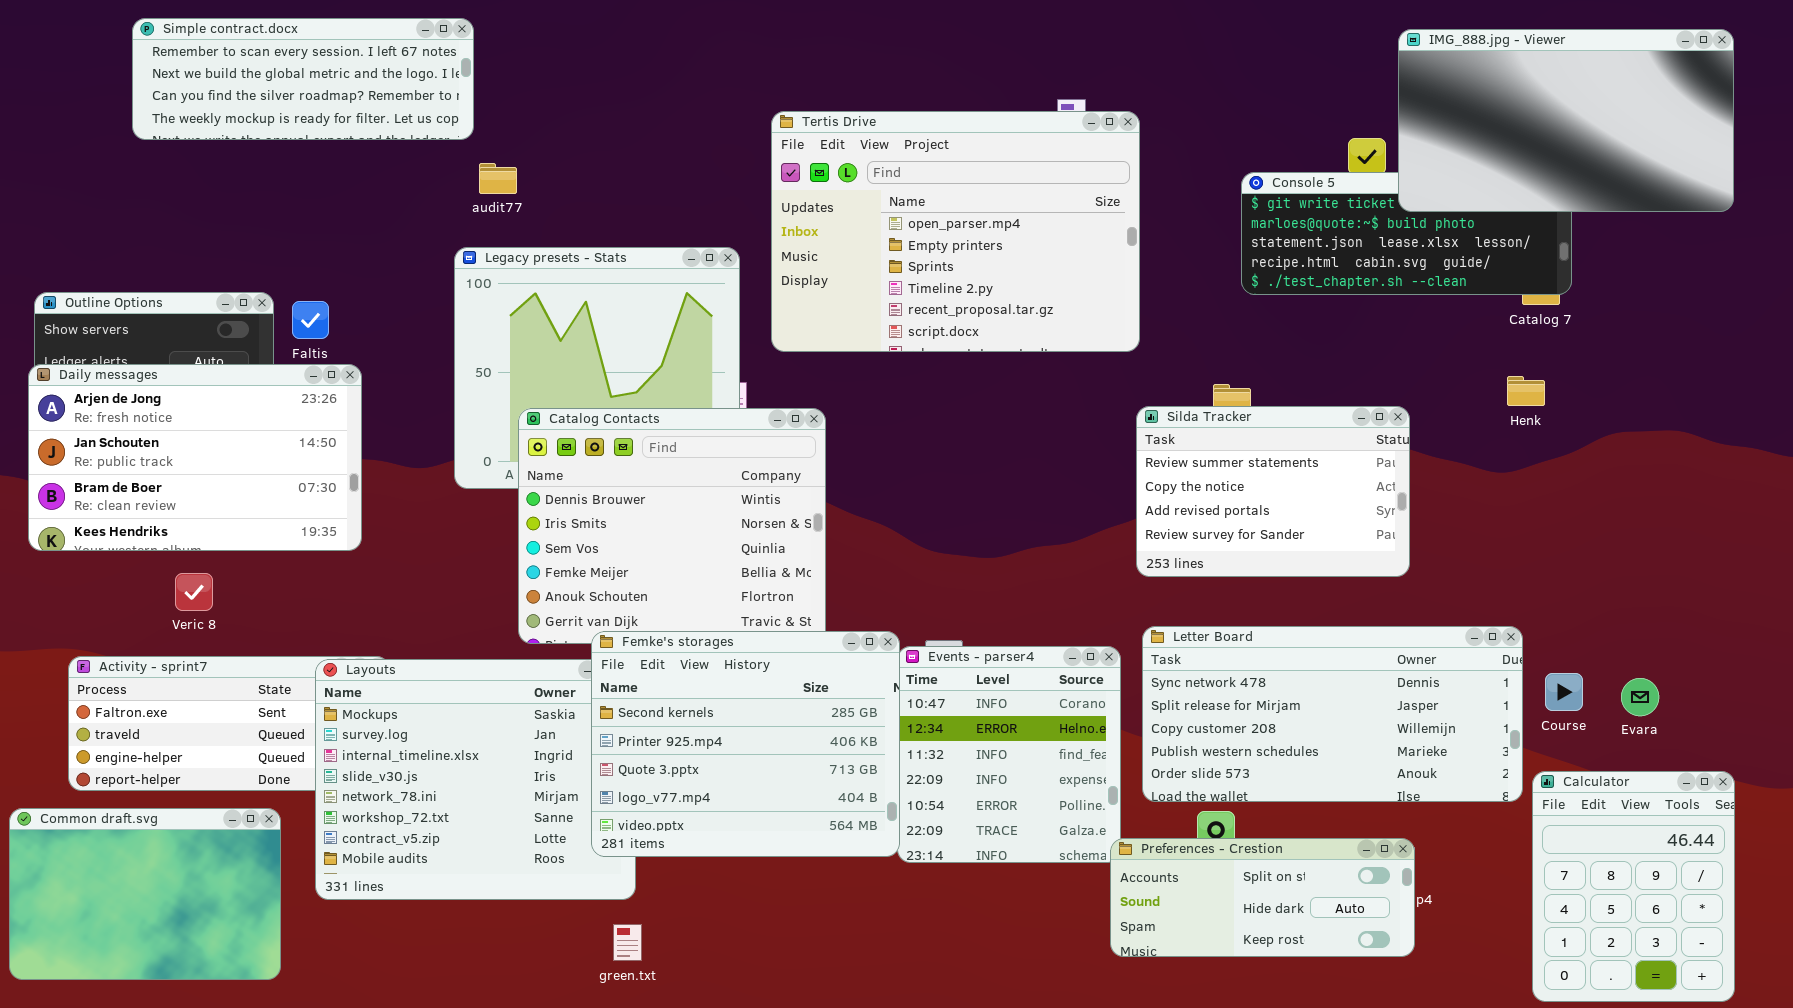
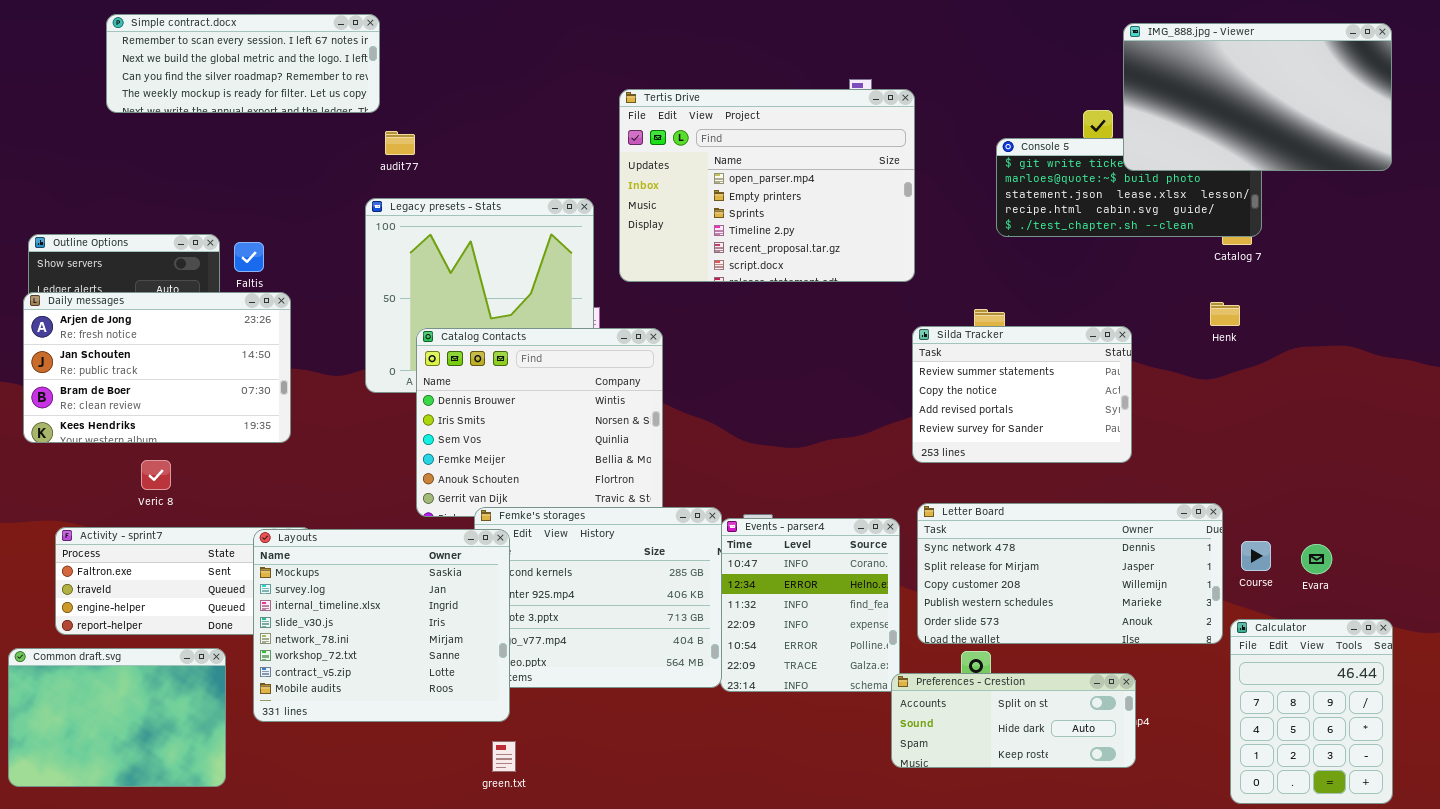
Layouts: [315,659,636,900] -> [253,529,510,722], raised

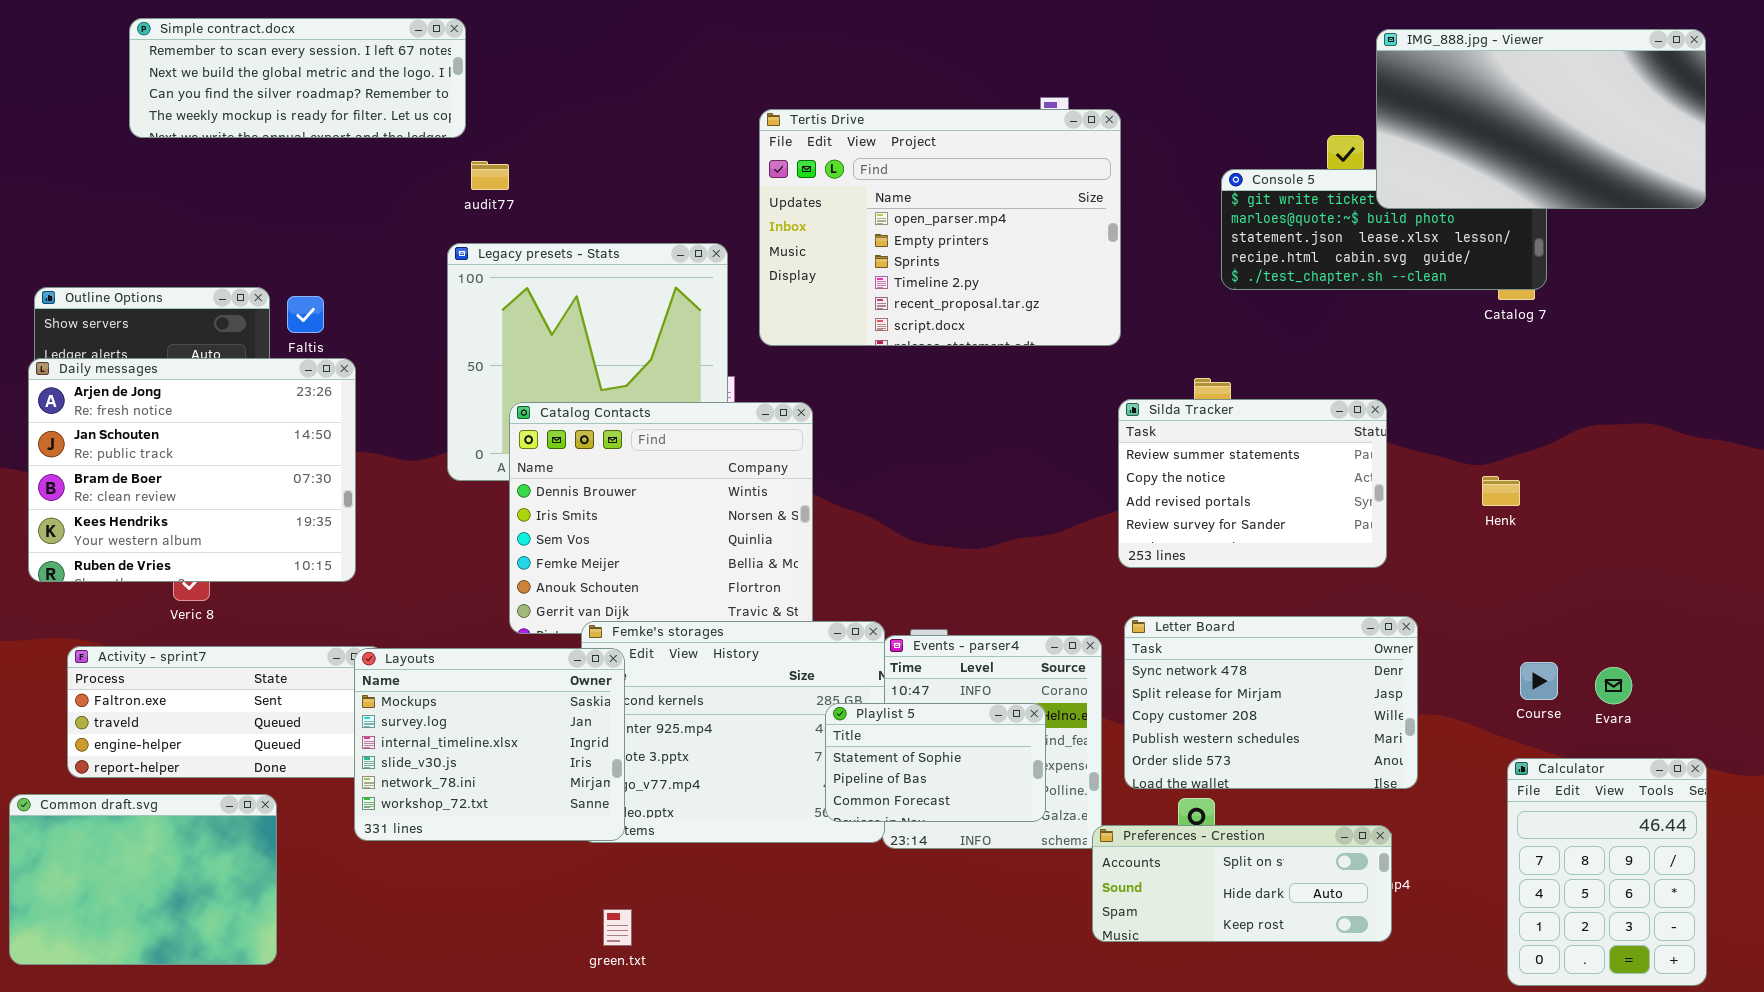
Daily messages: [23,292,291,443] -> [28,358,356,582], resized
Henk: [1210,302,1240,326] -> [1482,476,1520,506], moved
Letter Board: [917,503,1223,644] -> [1124,616,1418,789], resized
Layouts: [253,529,510,722] -> [354,648,625,841], resized
Playlist 5: none -> [825,703,1046,822], opened

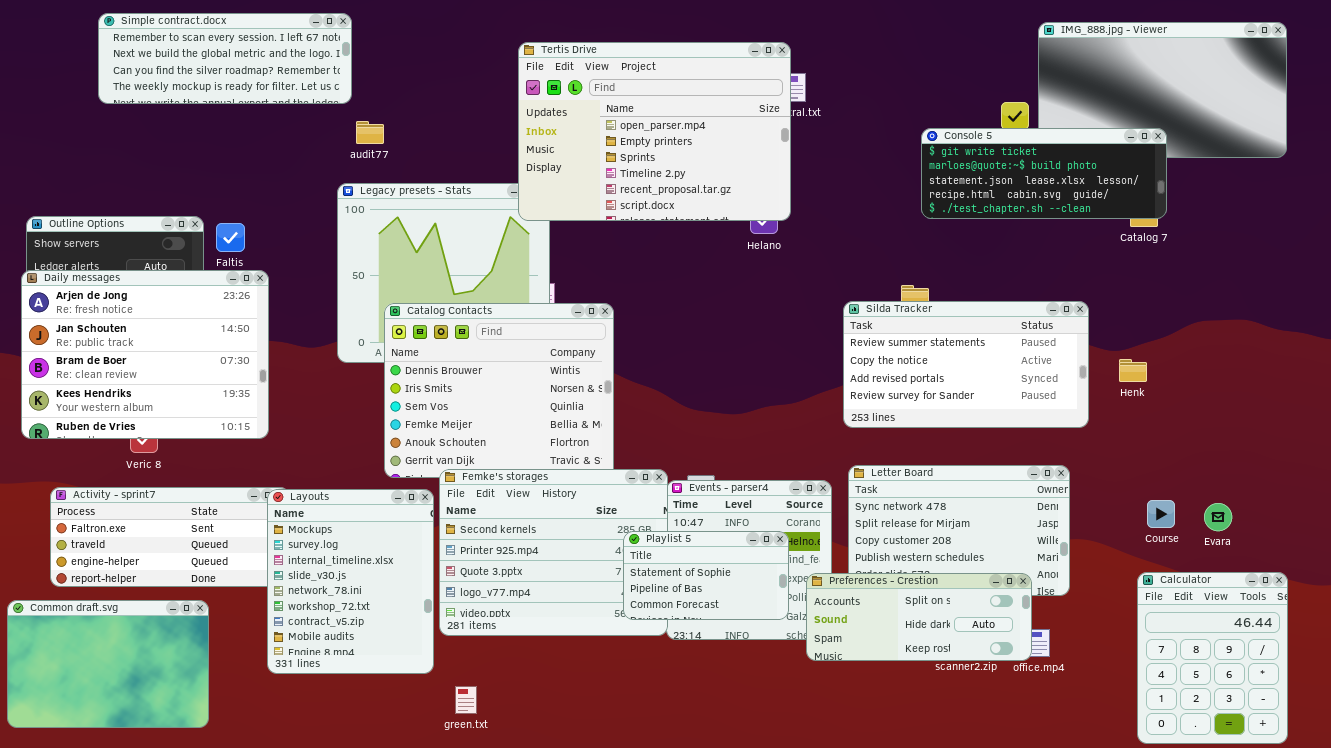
Tertis Drive: [759,109,1121,346] -> [518,42,791,221], moved
Console 5: [1221,169,1547,290] -> [921,128,1167,219], raised
Silda Tracker: [1118,399,1387,568] -> [843,301,1089,428], resized
Layouts: [354,648,625,841] -> [267,489,434,674], resized
Preferences - Crestion: [1092,825,1392,942] -> [806,573,1032,661], moved

